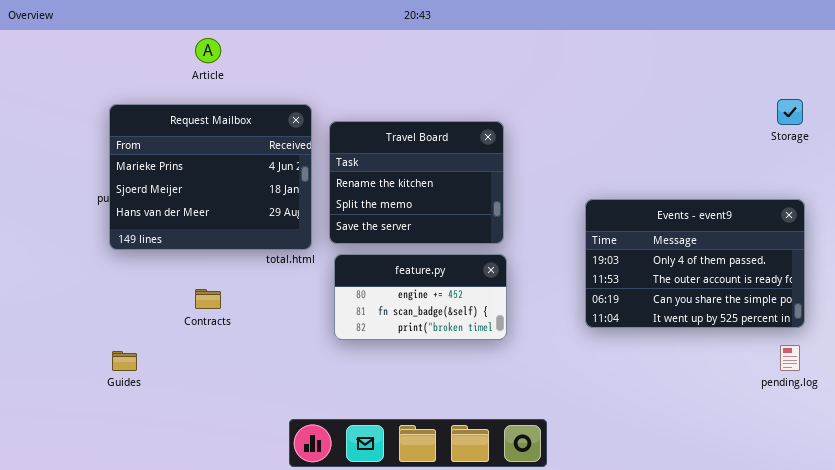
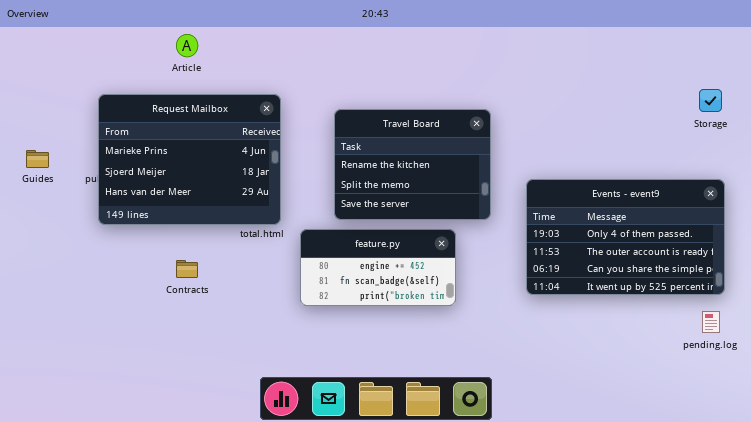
Travel Board: [329,121,504,244] -> [334,109,491,220], moved
Guides: [112,351,137,371] -> [26,150,49,168], moved

